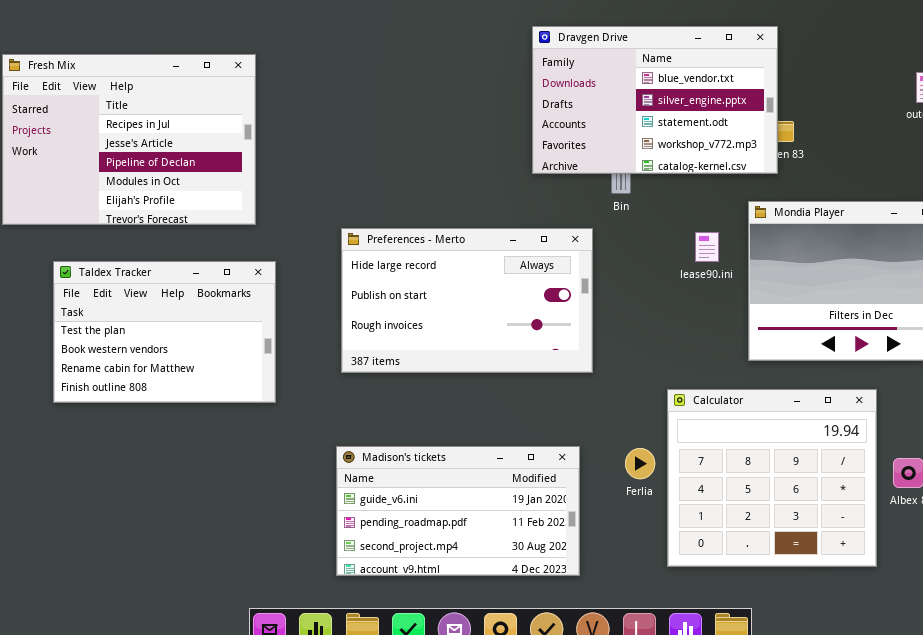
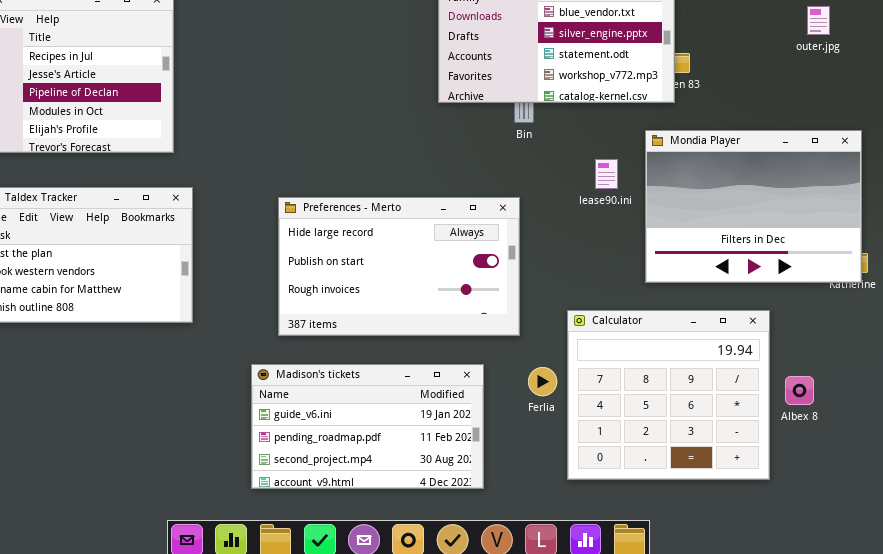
Preferences - Merto: [341,228,593,373] -> [278,197,520,336], moved

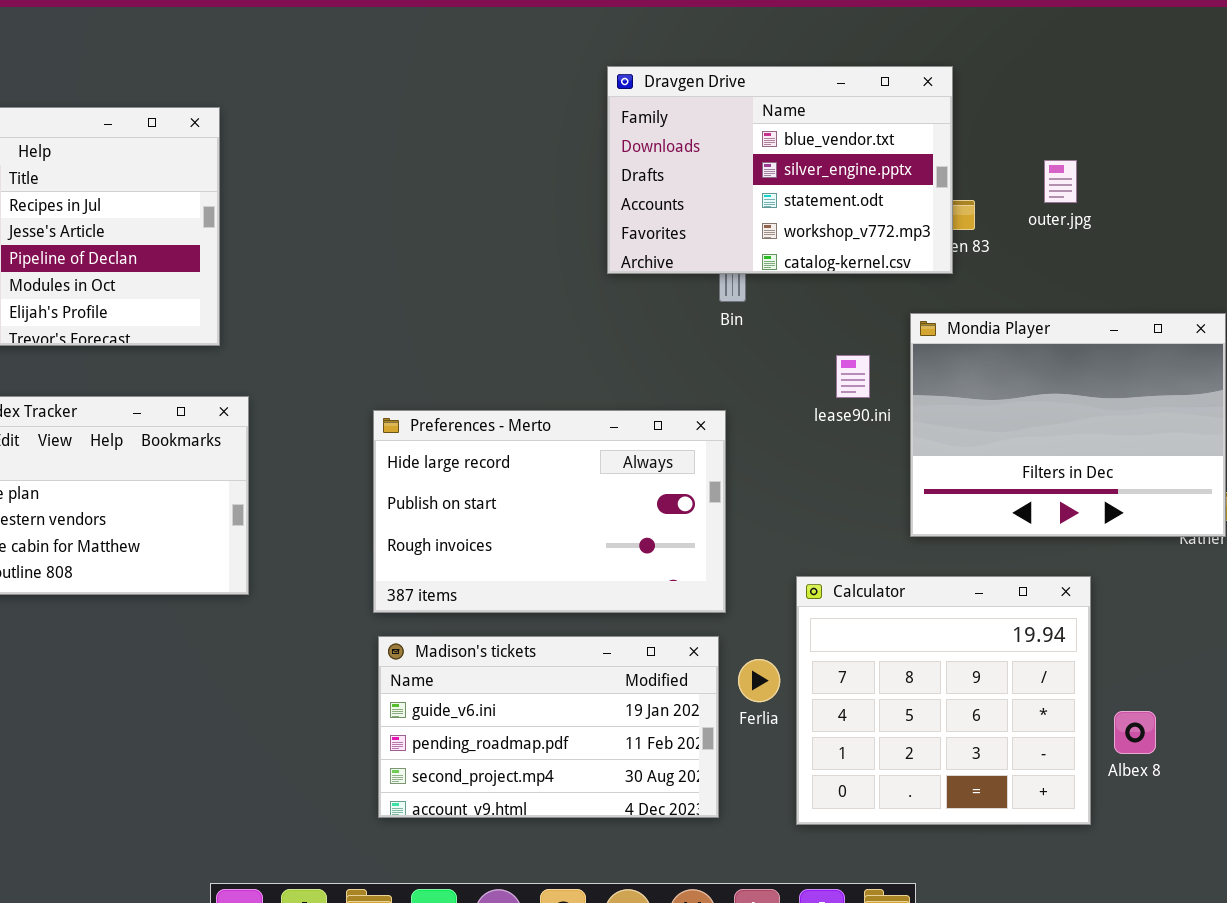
outer.jpg: [807,6,830,35] -> [1044,160,1077,203], moved
Madison's tickets: [251,364,484,489] -> [378,636,719,818], moved
Albex 8: [785,376,814,405] -> [1114,711,1156,754], moved

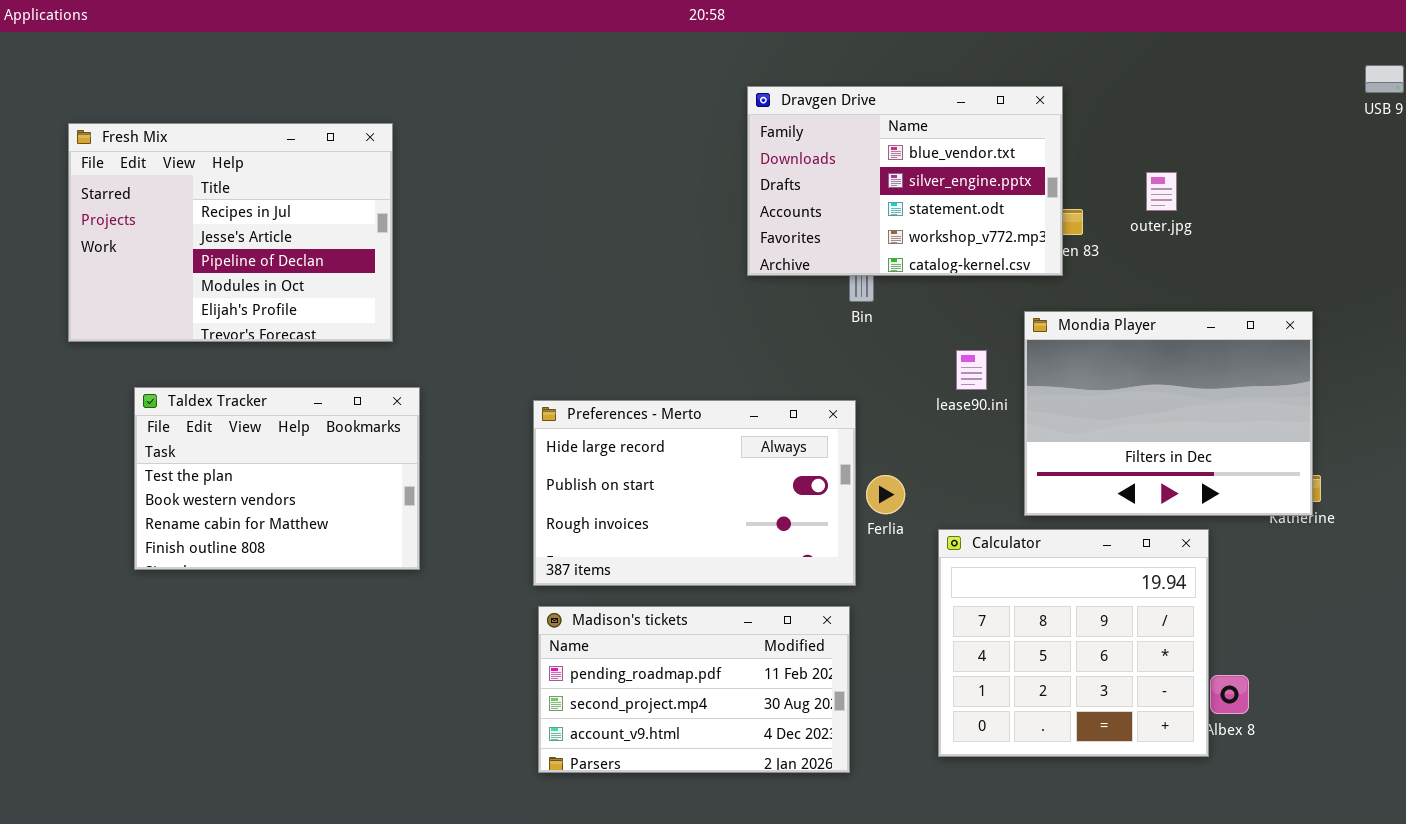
Calculator: [796,576,1091,825] -> [938,529,1209,757], moved
Madison's tickets: [378,636,719,818] -> [538,606,850,773], scrolled down 1 row
Ferlia: [738,659,780,702] -> [866,475,905,514], moved

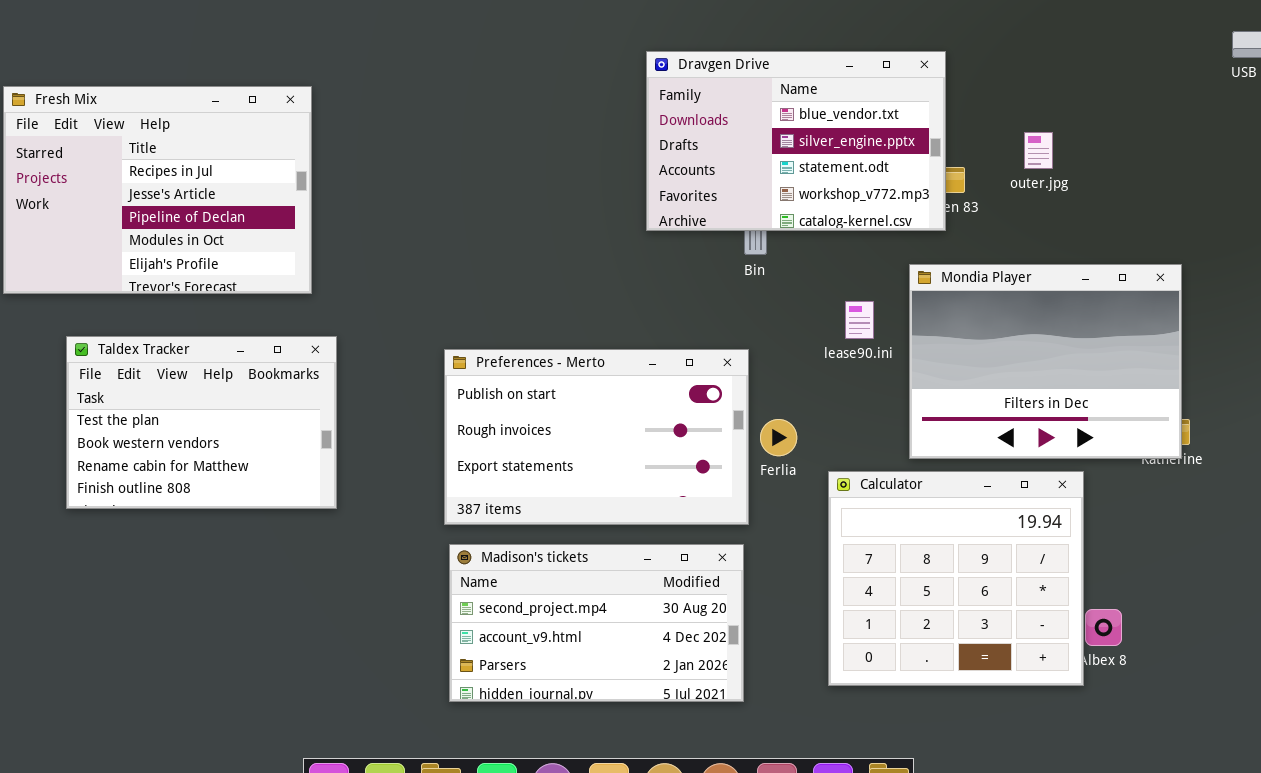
Preferences - Merto: [533,400,856,586] -> [444,349,749,525], scrolled down 1 row
Madison's tickets: [538,606,850,773] -> [449,544,744,702], scrolled down 1 row

